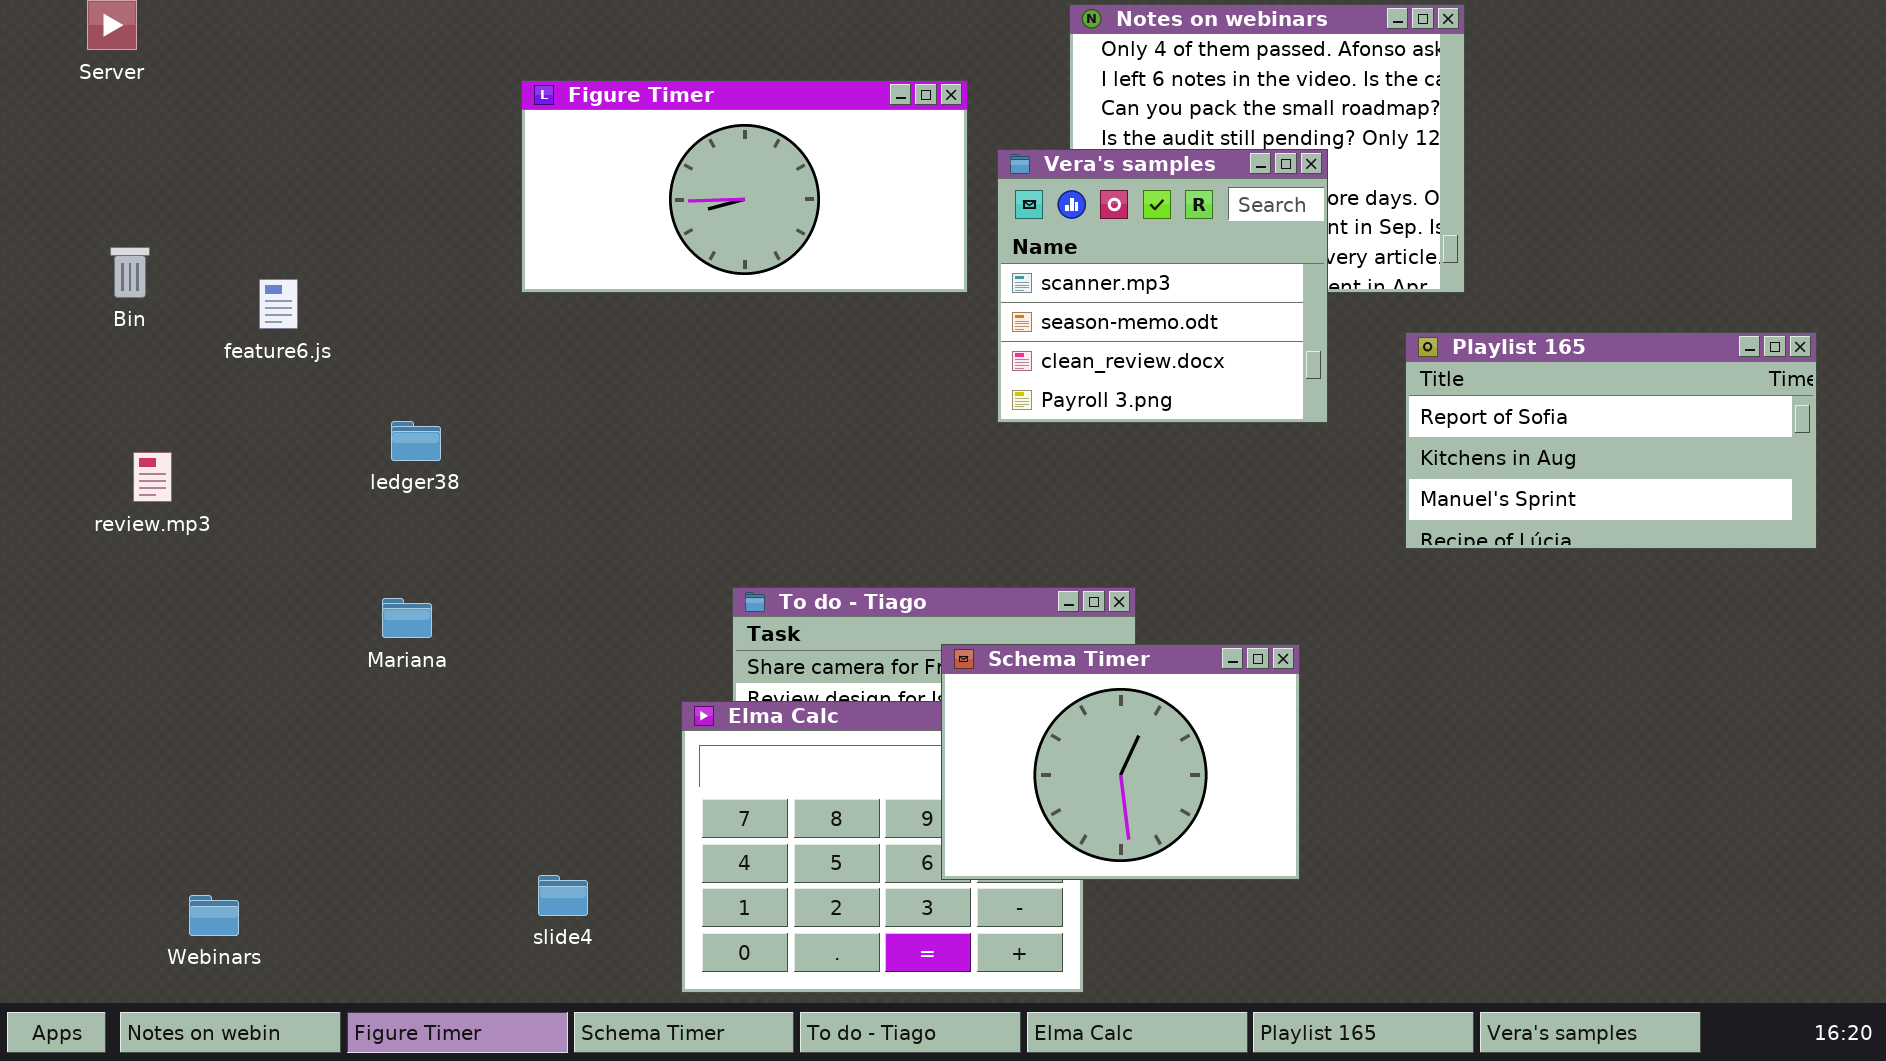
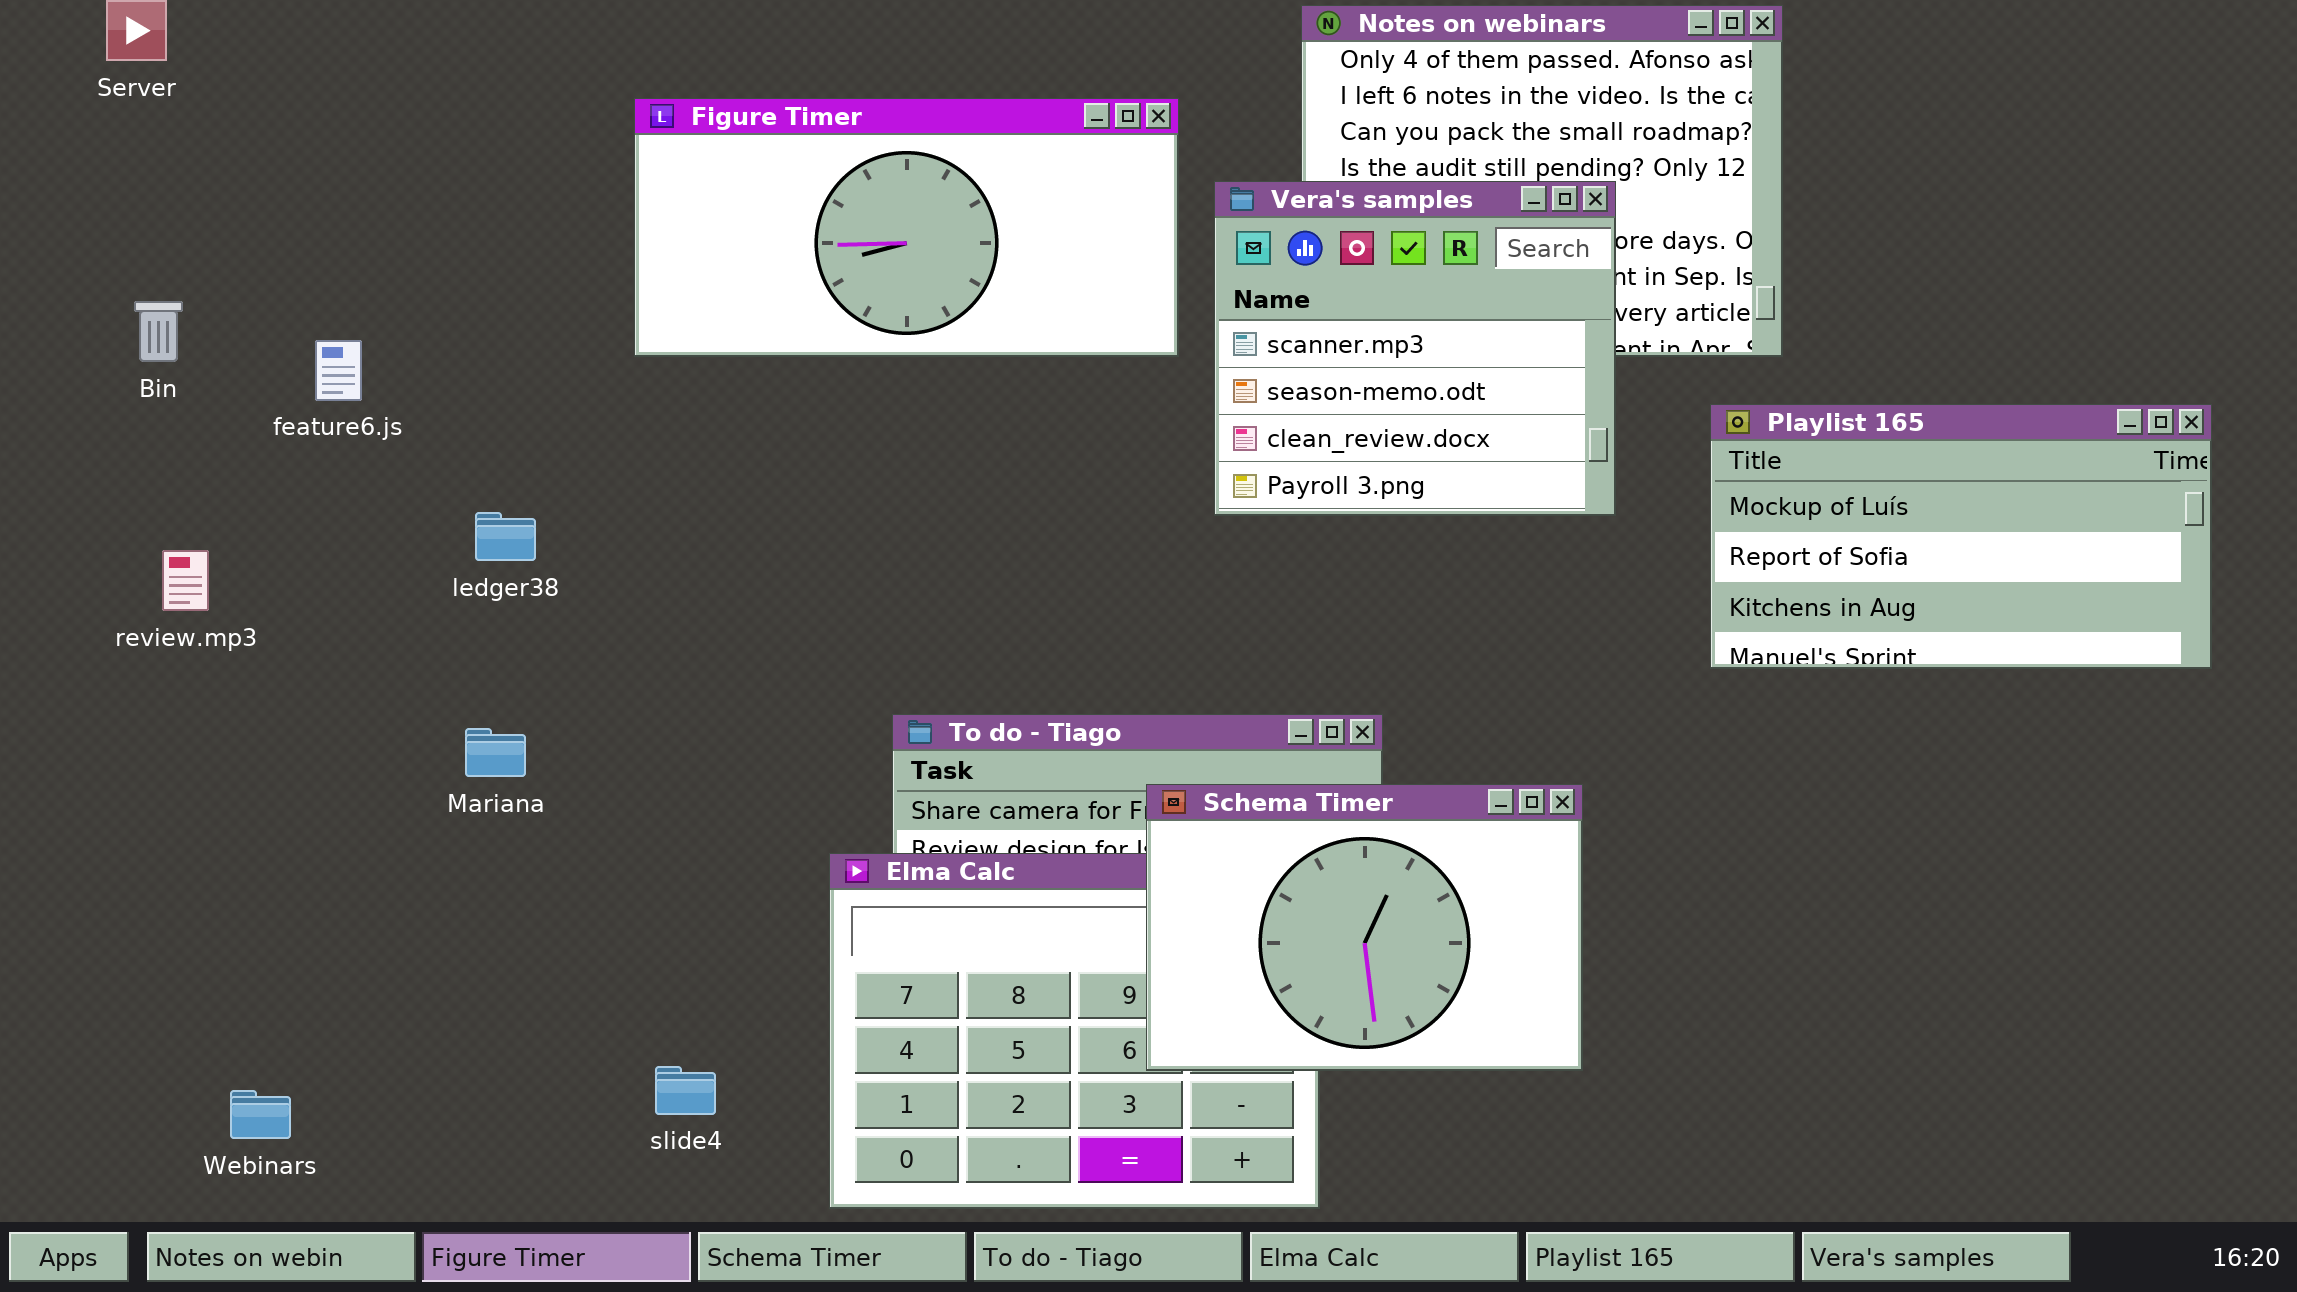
Playlist 165: [1405,332,1817,549] -> [1710,404,2212,669], scrolled up 1 row

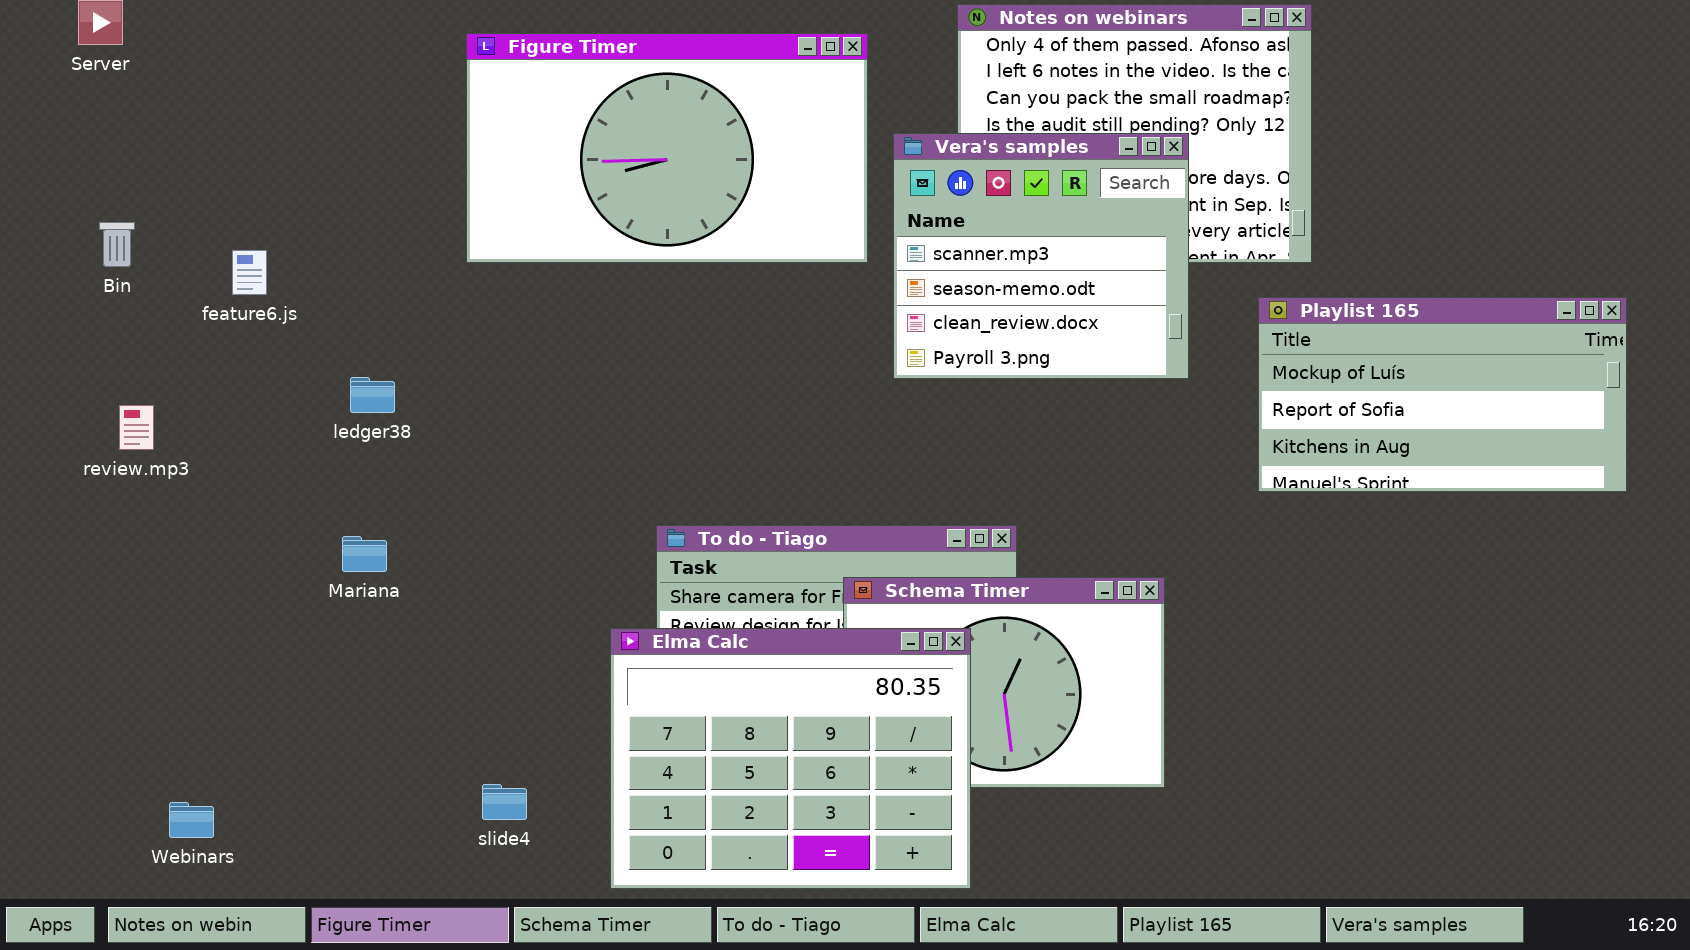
Figure Timer: [634,98,1179,357] -> [466,33,868,263], resized
Elma Calc: [829,853,1320,1209] -> [610,628,971,889], raised

